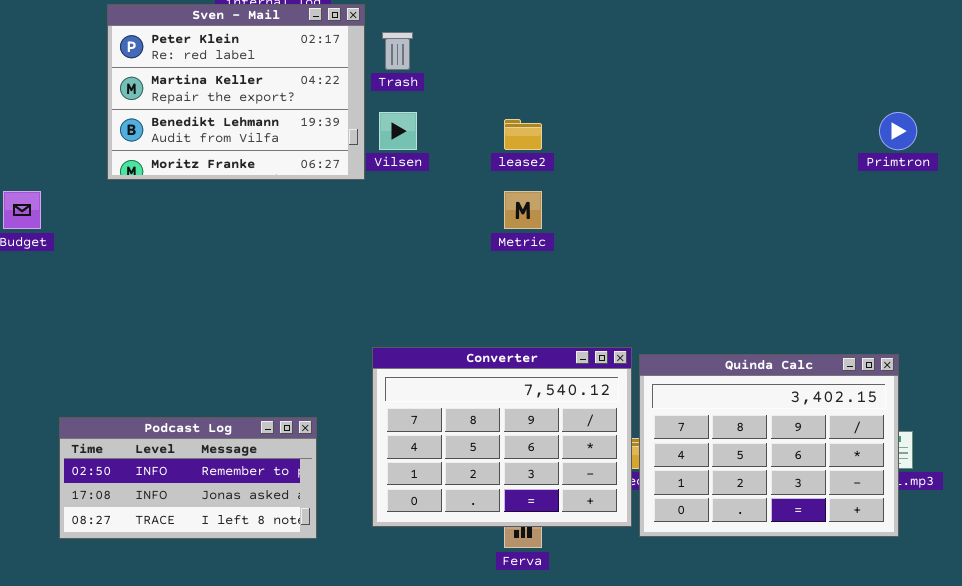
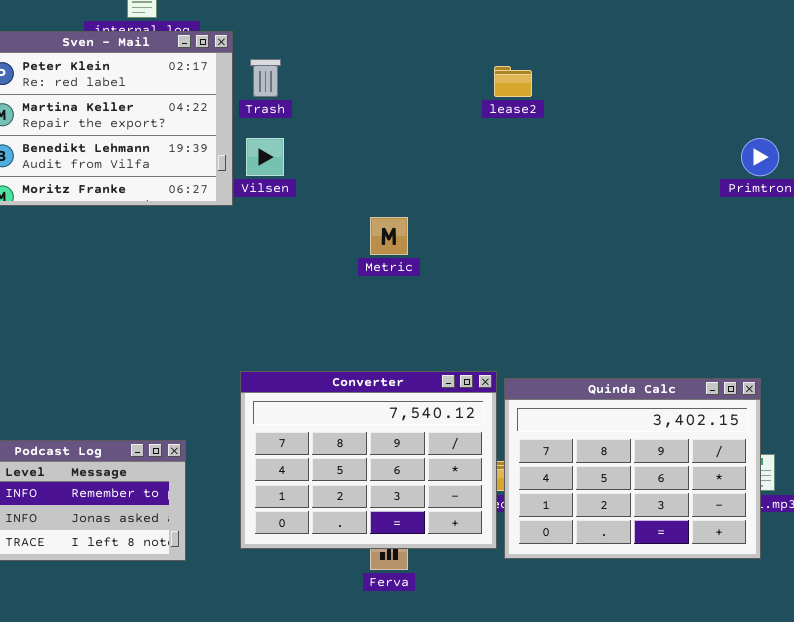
lease2: [504,119,542,150] -> [494,66,532,97], moved

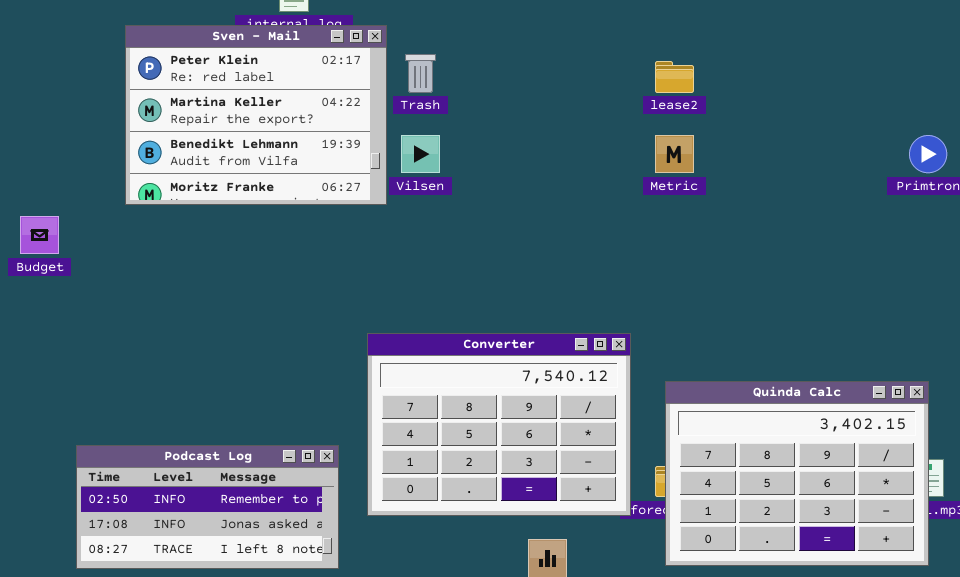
Metric: [370,217,408,255] -> [655,135,694,173], moved
Converter: [240,371,497,549] -> [367,333,631,516], moved

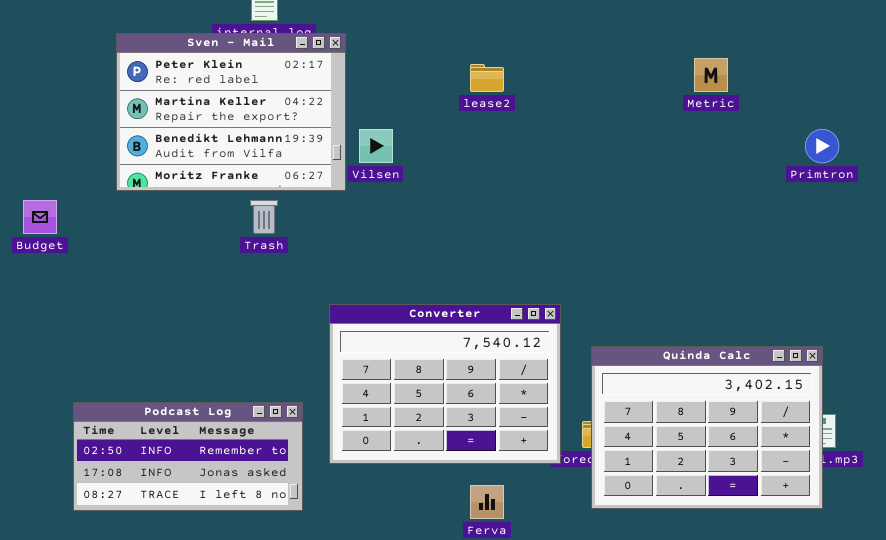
Trash: [405,54,436,93] -> [250,200,278,234], moved
lease2: [655,61,694,93] -> [470,64,504,92], moved
Metric: [655,135,694,173] -> [694,58,728,92], moved

